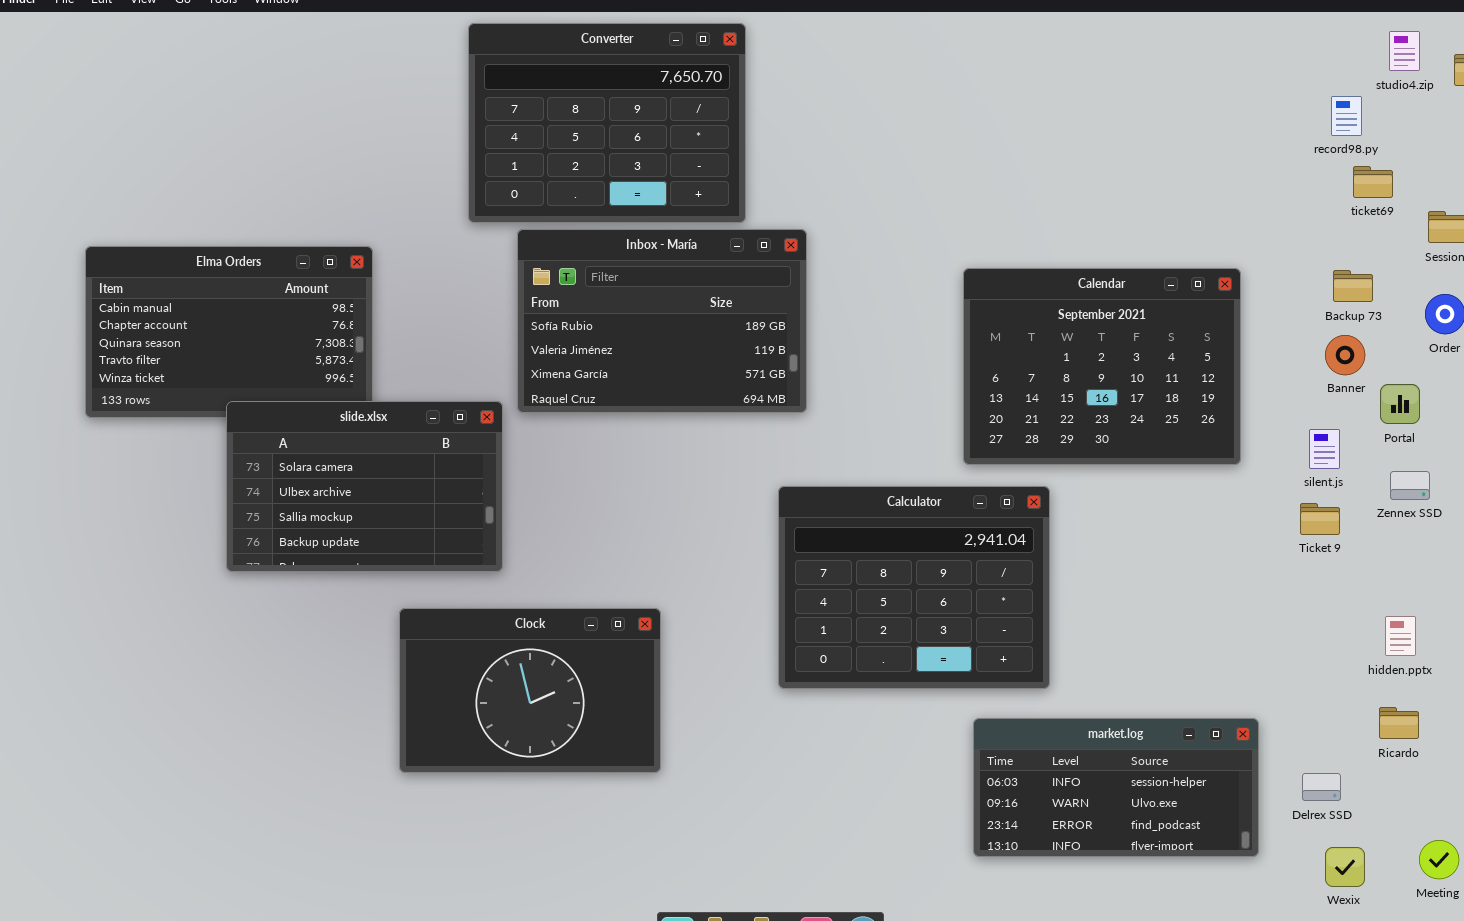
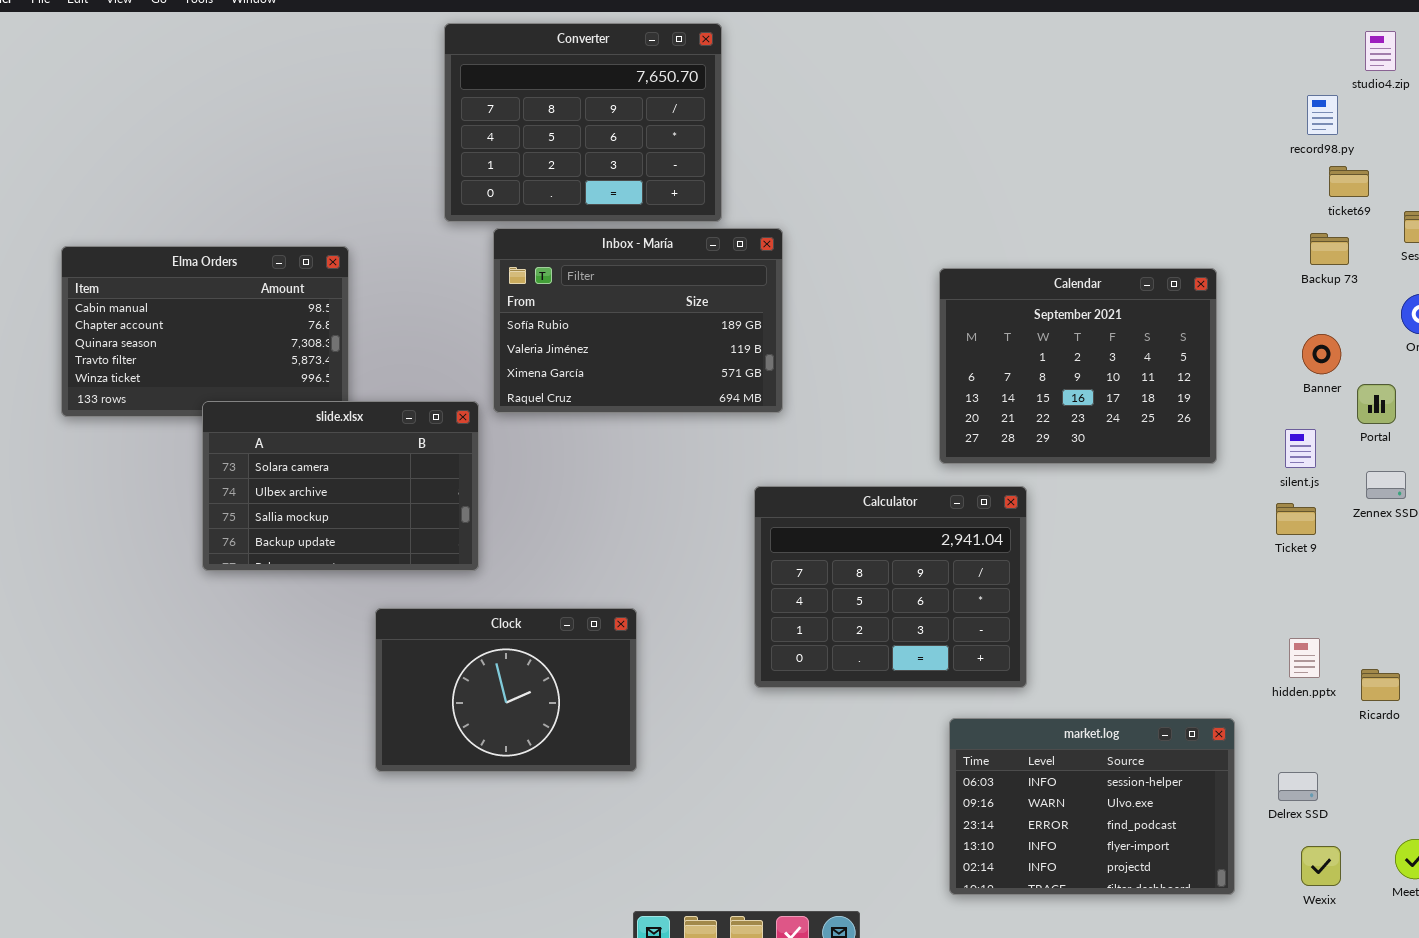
Backup 73: [1333,270,1373,302] -> [1310,233,1349,265], moved
hidden.pptx: [1385,616,1416,656] -> [1289,638,1320,678], moved
Ricardo: [1379,707,1419,739] -> [1361,669,1400,701], moved
market.log: [973,718,1259,857] -> [949,718,1235,895], resized

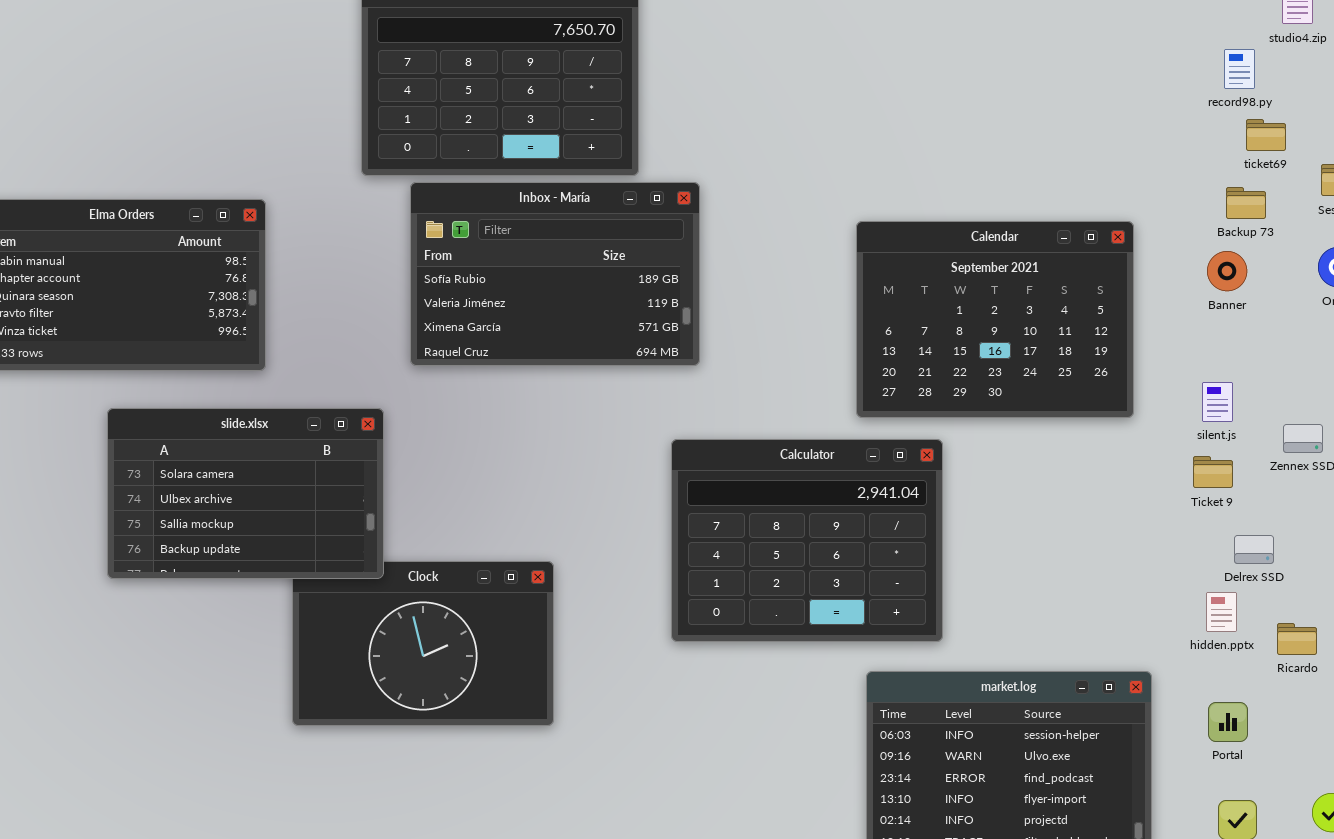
Banner: [1302,334,1341,374] -> [1207,251,1247,291], moved
Portal: [1357,384,1396,424] -> [1208,702,1248,742], moved
slide.xlsx: [202,401,479,571] -> [107,408,384,579], moved
Delrex SSD: [1278,772,1318,801] -> [1234,535,1274,564], moved

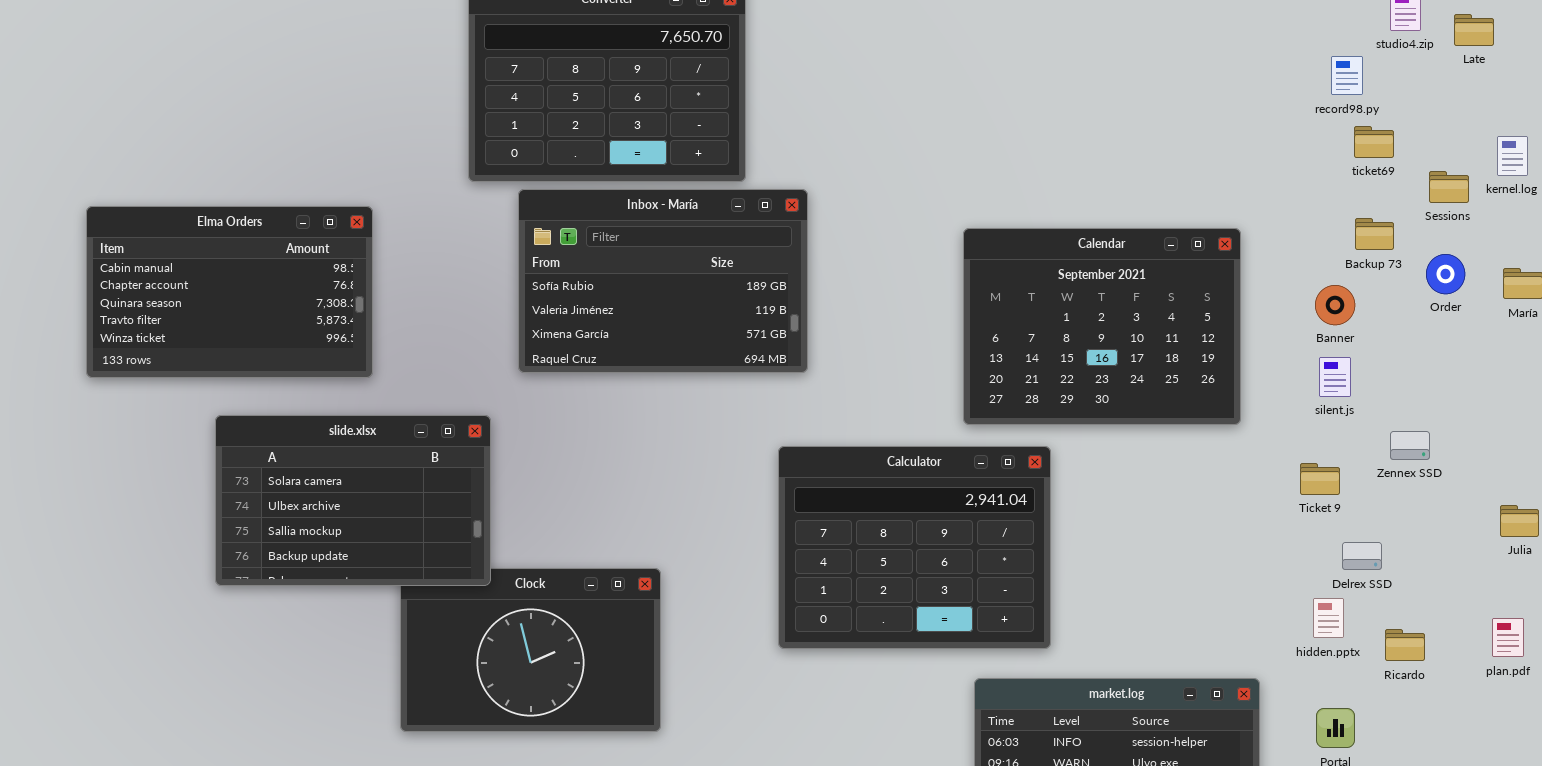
Backup 73: [1226,187,1266,219] -> [1355,218,1394,250], moved
Banner: [1207,251,1247,291] -> [1315,285,1355,325], moved
silent.js: [1202,382,1233,422] -> [1319,357,1351,397], moved

